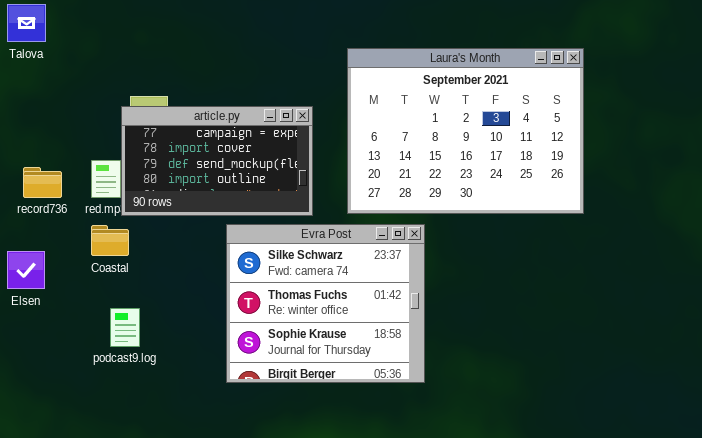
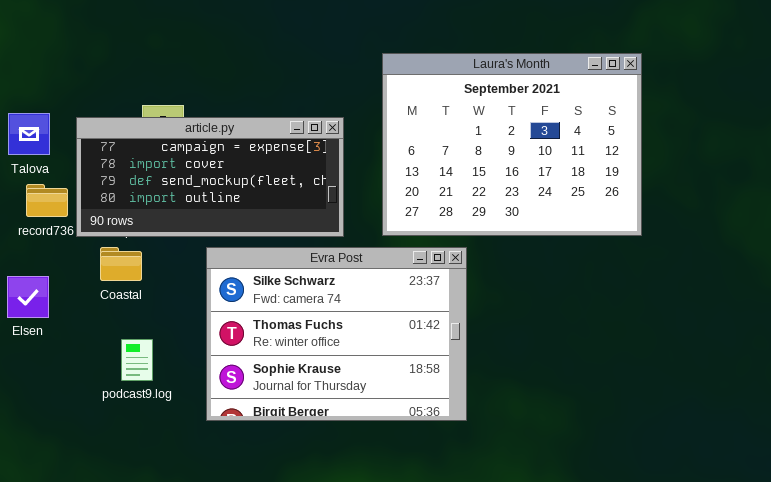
Talova: [7,4,46,42] -> [8,113,50,155], moved
article.py: [121,106,313,216] -> [76,117,344,237], resized
Evra Post: [226,224,425,383] -> [206,247,467,421], resized

